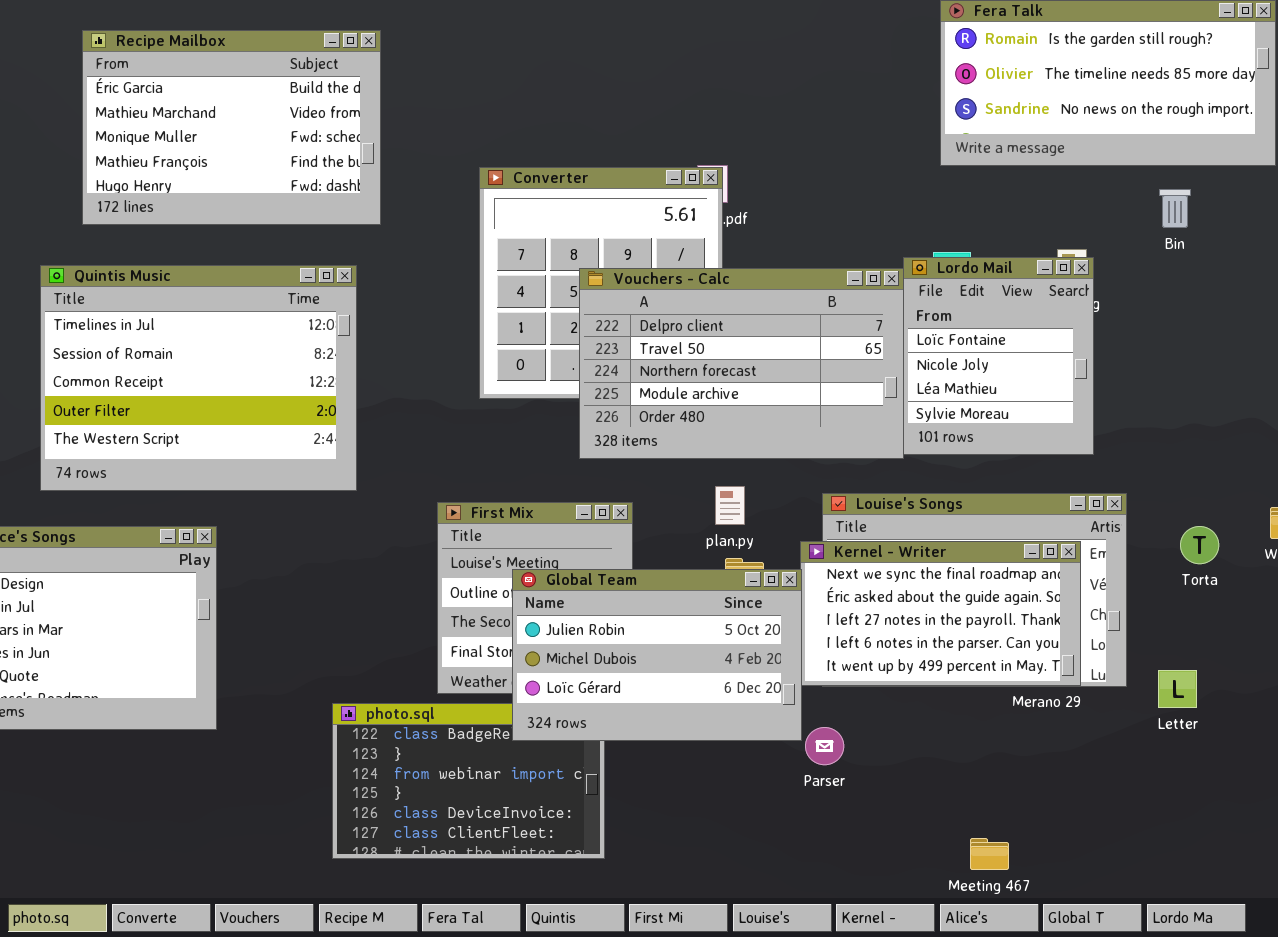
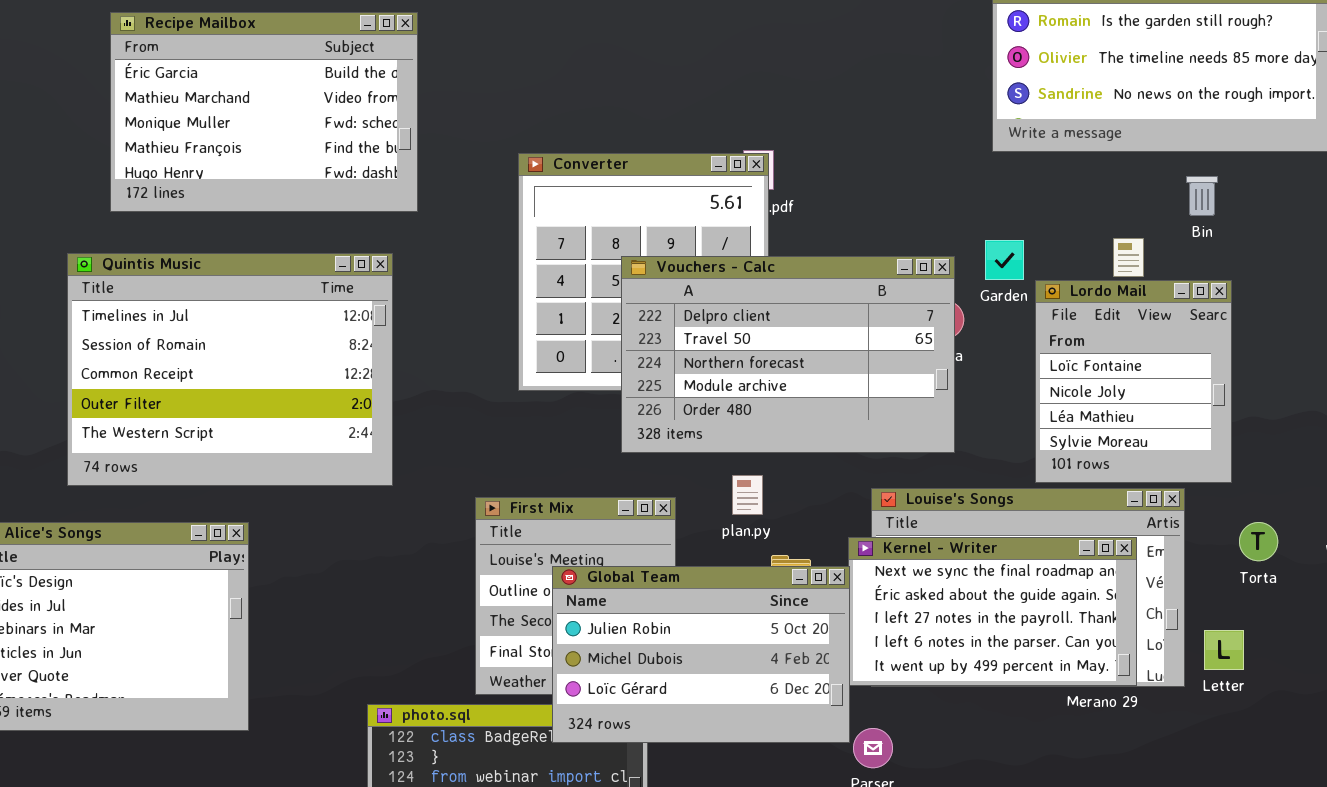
Bin: [1159,189,1191,228] -> [1186,176,1218,216], moved
Lordo Mail: [903,257,1094,455] -> [1035,280,1232,483], moved
plan.py: [715,486,745,525] -> [732,475,763,515], moved
Letter: [1158,670,1197,708] -> [1204,630,1244,670], moved

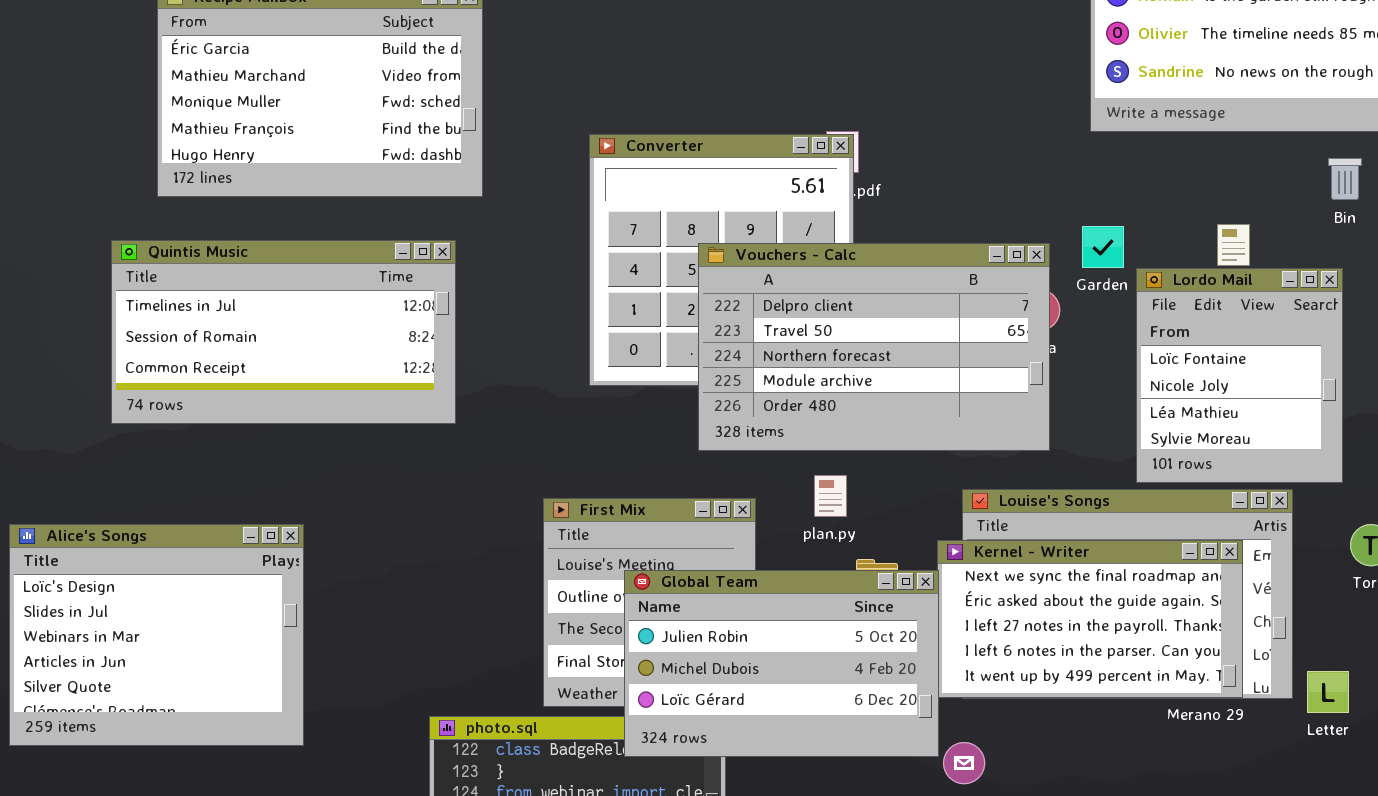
Bin: [1186,176,1218,216] -> [1328,158,1362,200], moved
Quintis Music: [67,253,393,486] -> [111,240,456,424], resized
Letter: [1204,630,1244,670] -> [1307,671,1349,713], moved

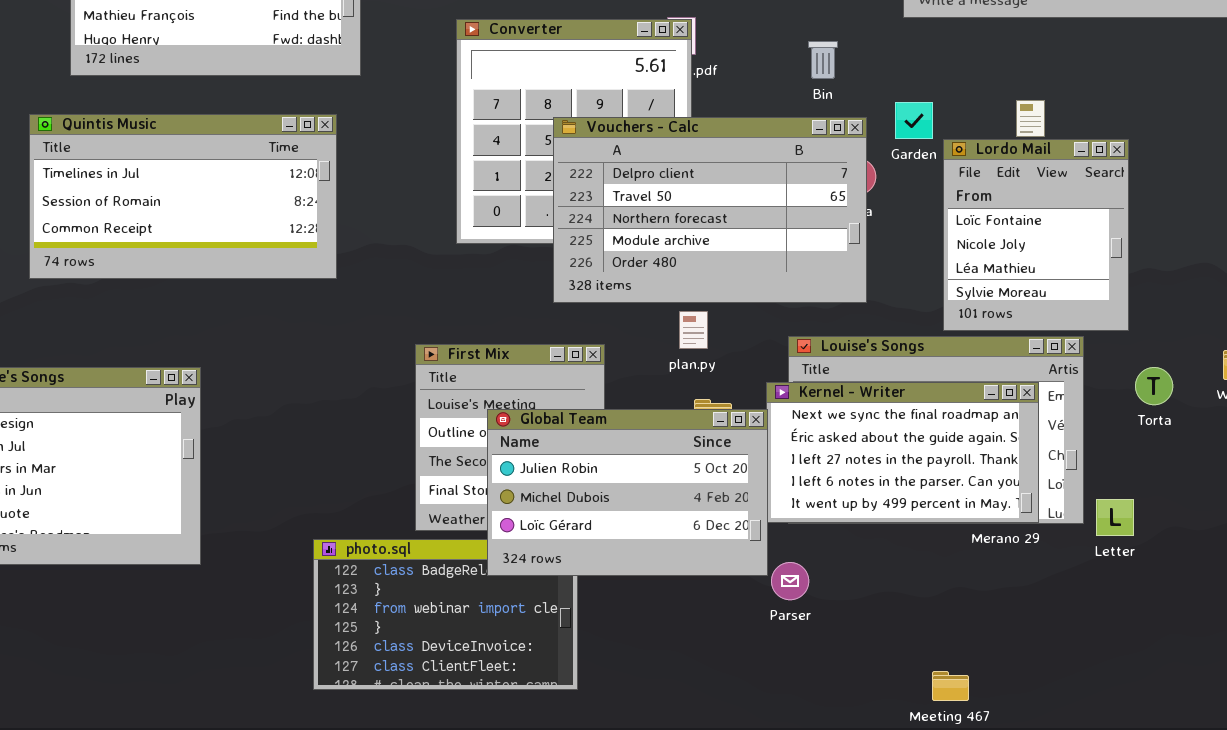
Bin: [1328,158,1362,200] -> [808,41,838,79], moved
plan.py: [814,475,847,517] -> [679,311,708,349], moved

